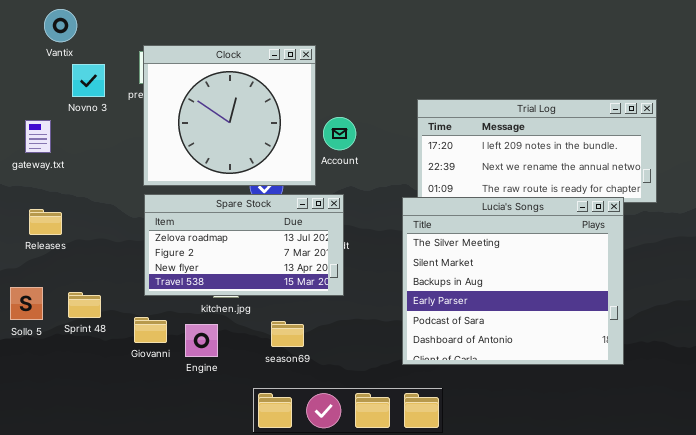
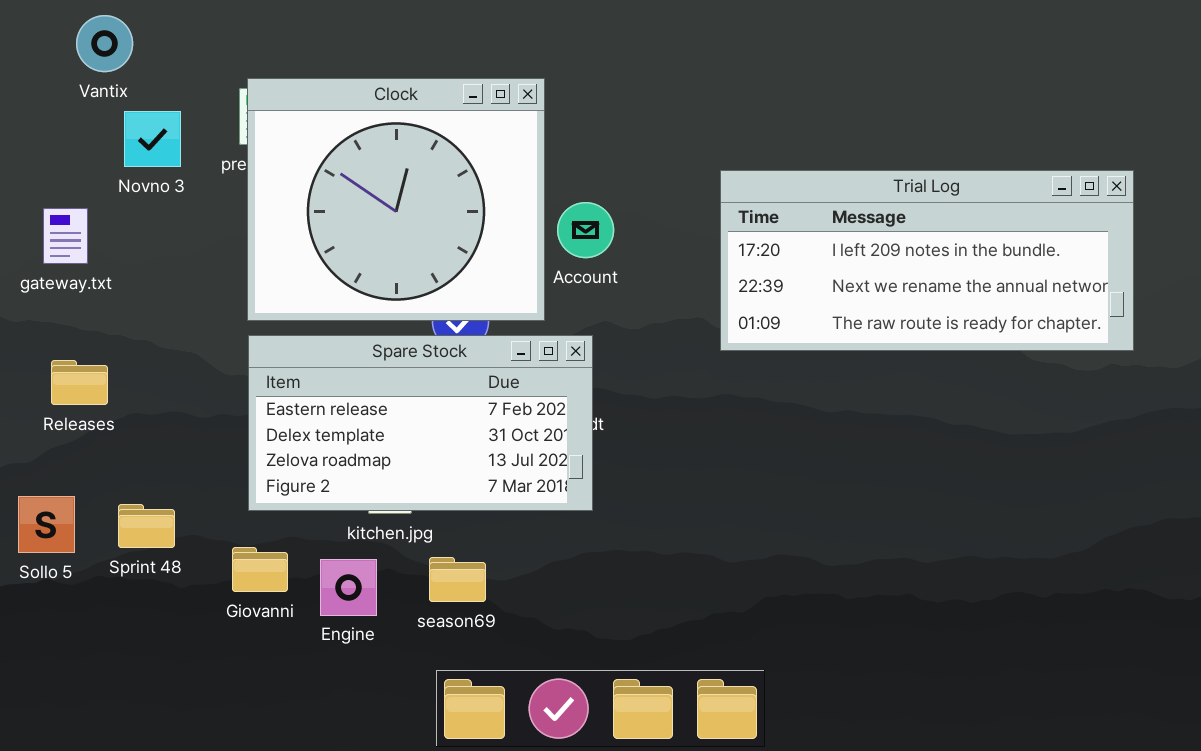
Spare Stock: [144,194,344,296] -> [248,335,593,511], scrolled up 2 rows
Lucia's Songs: [402,197,624,365] -> none, closed
season69: [271,321,304,347] -> [429,557,486,602], moved

